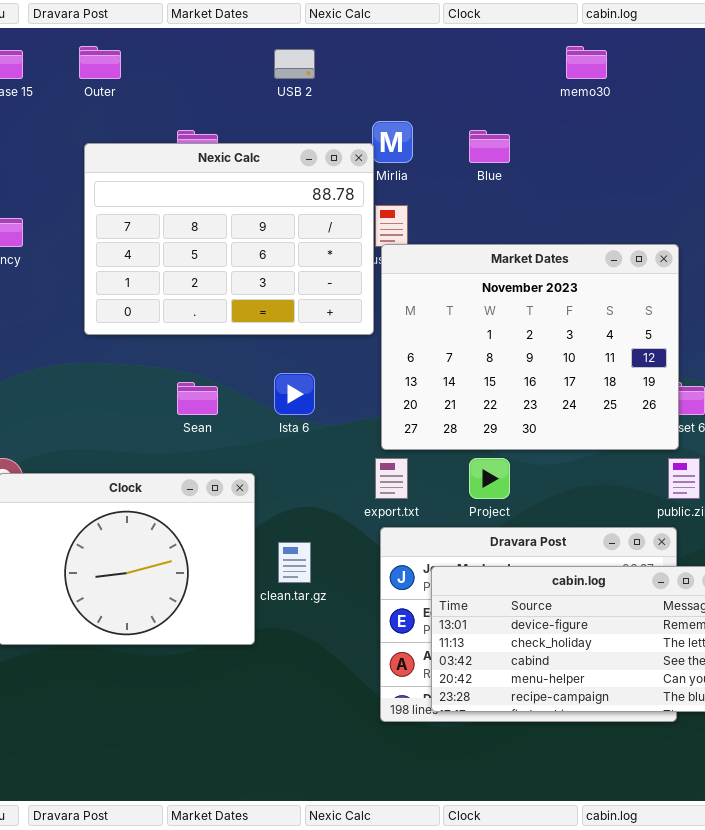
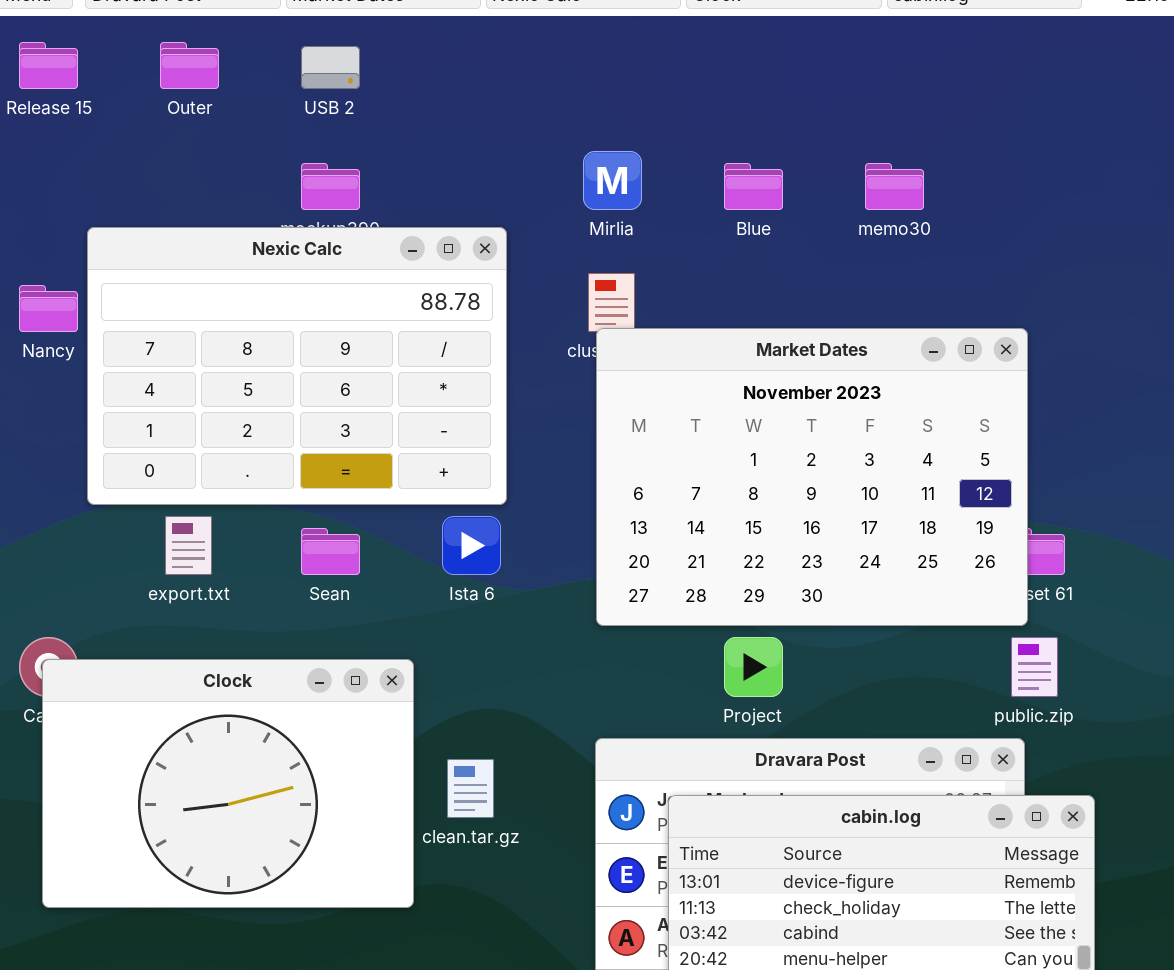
memo30: [566,46,607,79] -> [865,163,924,210], moved
USB 2: [274,49,315,79] -> [301,46,360,89], moved
Nexic Calc: [84,143,374,335] -> [87,227,507,505], moved
export.txt: [375,458,408,499] -> [165,516,212,575], moved

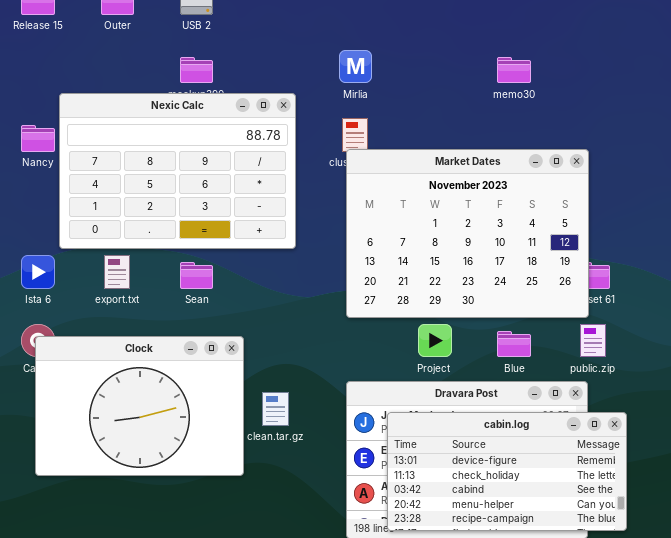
Blue: [724,163,783,210] -> [497,331,531,357], moved
Ista 6: [442,516,501,575] -> [21,255,55,289], moved

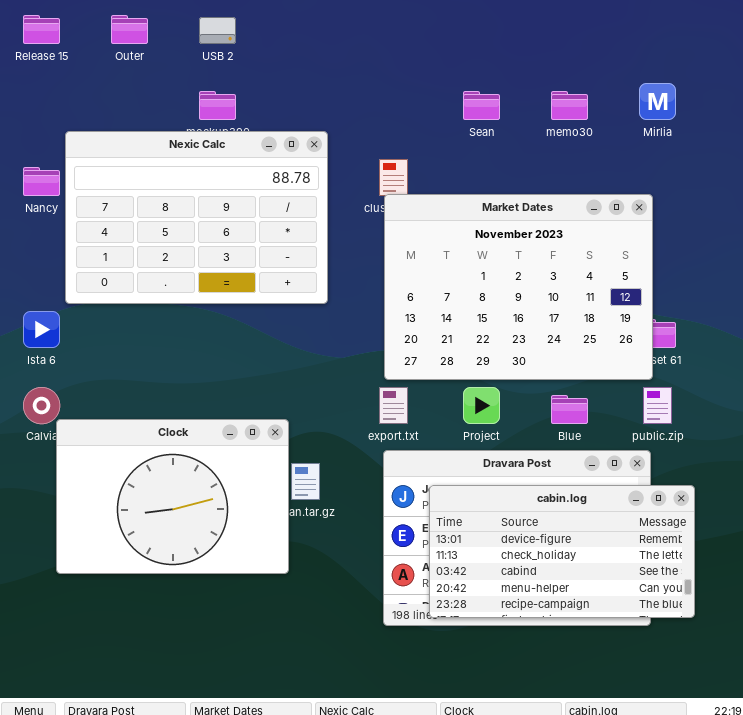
Mirlia: [339,50,372,83] -> [639,83,676,120], moved
export.txt: [104,255,130,289] -> [379,387,408,424], moved
Sean: [180,262,213,289] -> [463,91,500,120], moved
Clock: [35,336,244,476] -> [56,419,289,574], moved

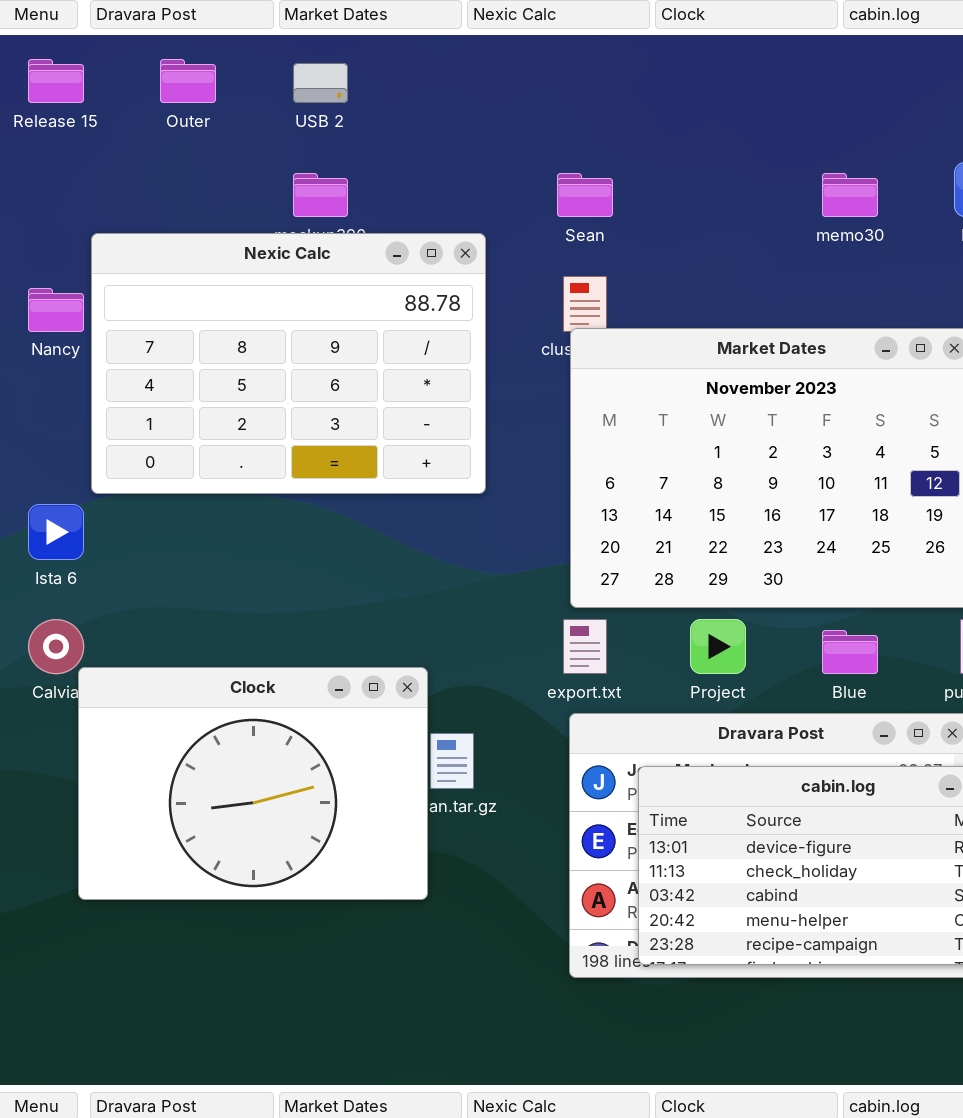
Sean: [463,91,500,120] -> [557,173,613,217], moved

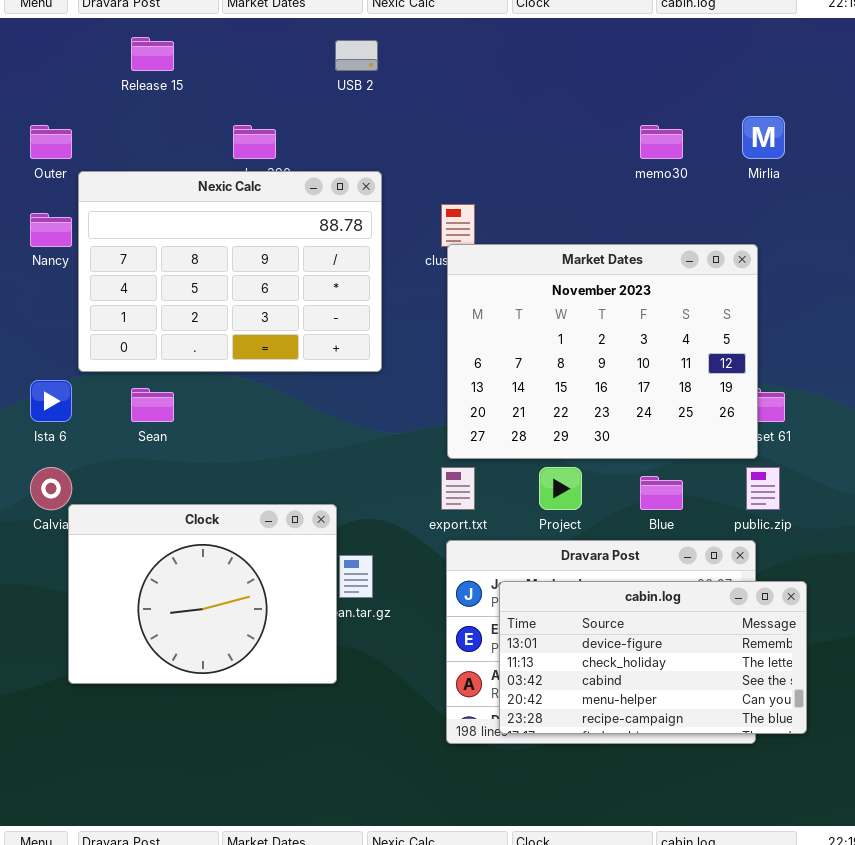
Release 15: [28,59,84,103] -> [131,37,174,71], moved
Outer: [160,59,216,103] -> [30,125,72,159], moved
USB 2: [293,63,348,103] -> [335,40,378,71], moved
Sean: [557,173,613,217] -> [131,388,174,422], moved

